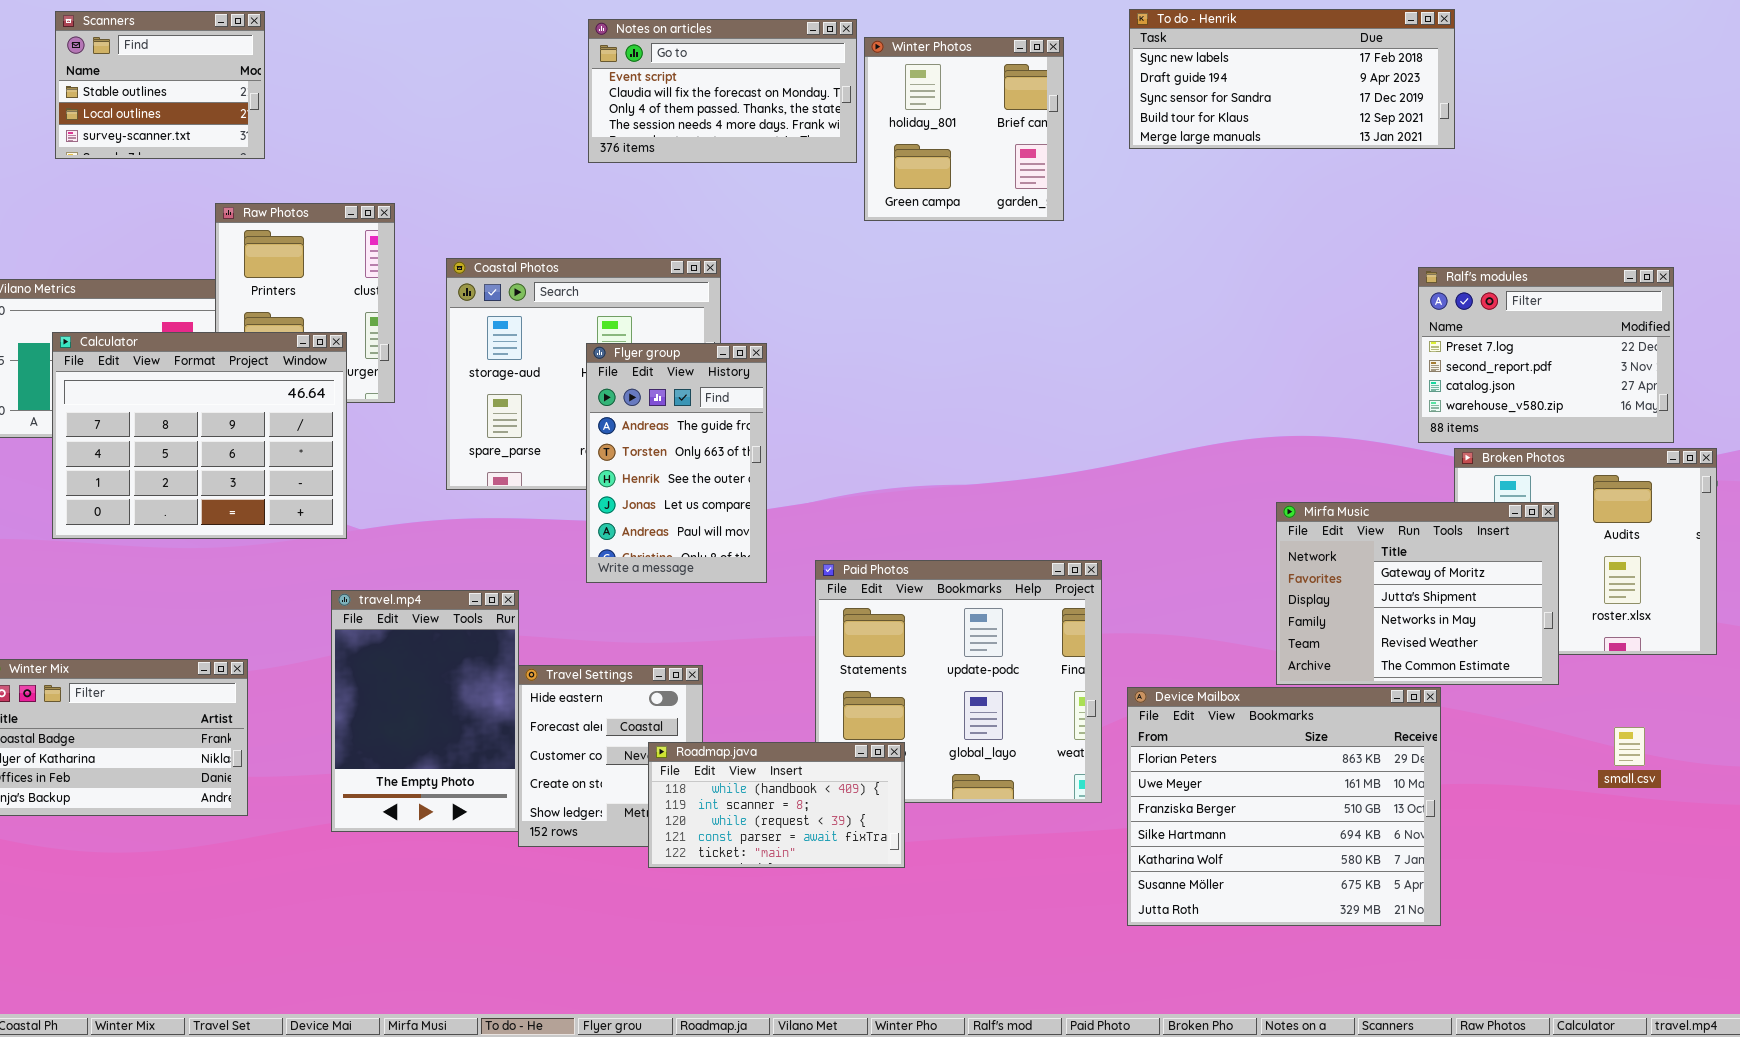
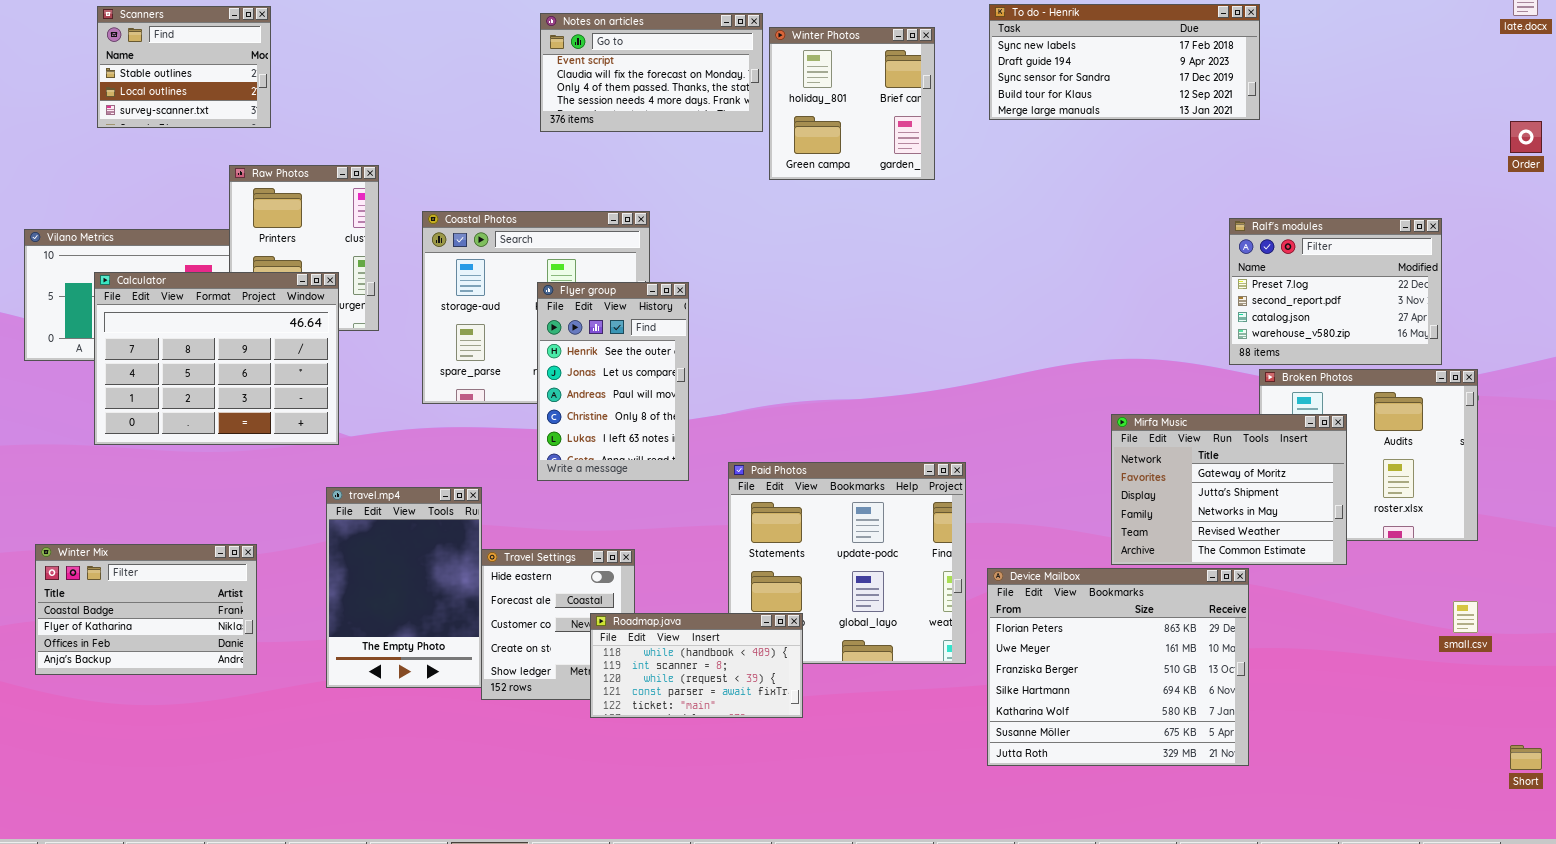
Flyer group: [586,343,767,583] -> [537,282,689,481], scrolled down 2 rows
small.csv: [1614,727,1645,766] -> [1453,601,1478,633], moved

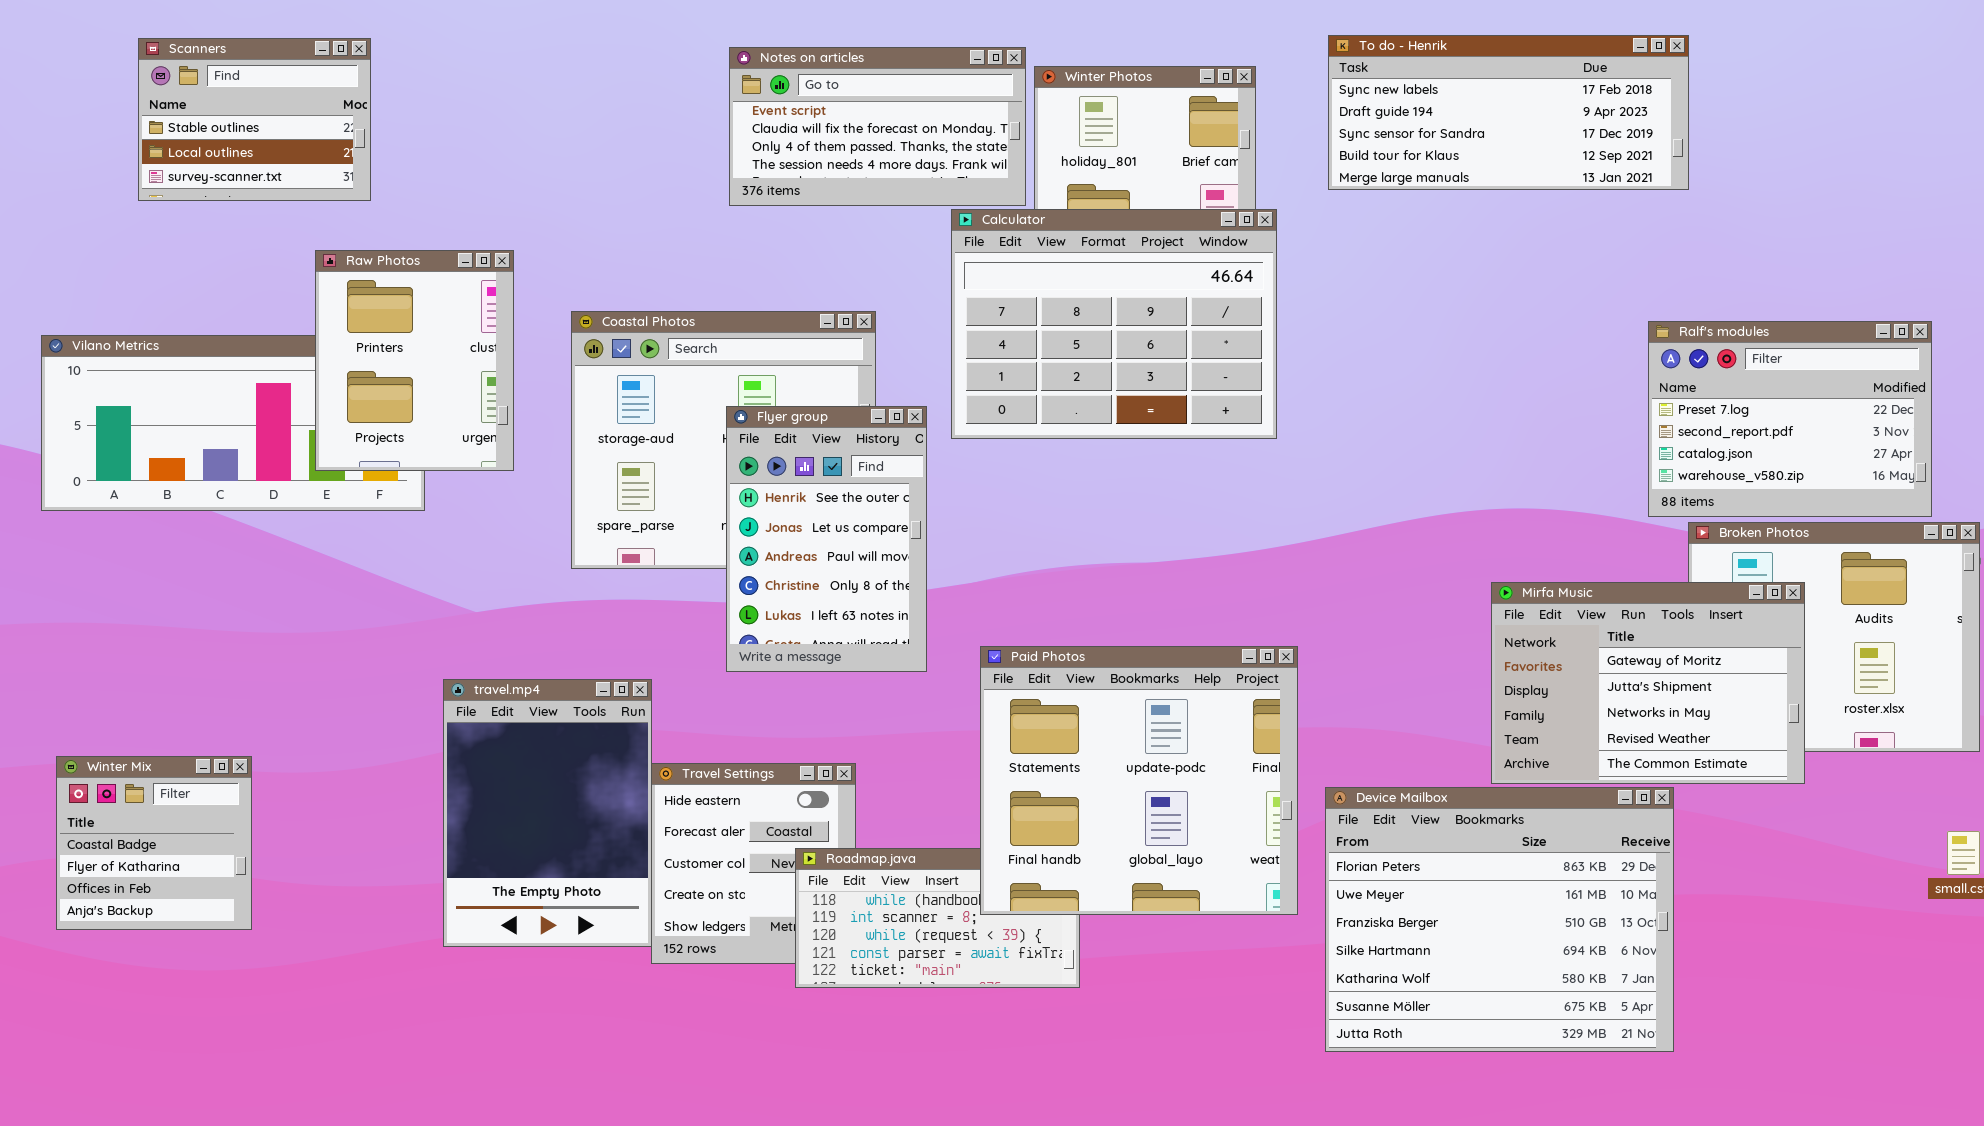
Calculator: [94,272,339,445] -> [951,209,1277,439], moved
Paid Photos: [728,462,966,664] -> [980,646,1298,915], raised
Winter Mix: [35,544,257,675] -> [56,756,252,930], resized

